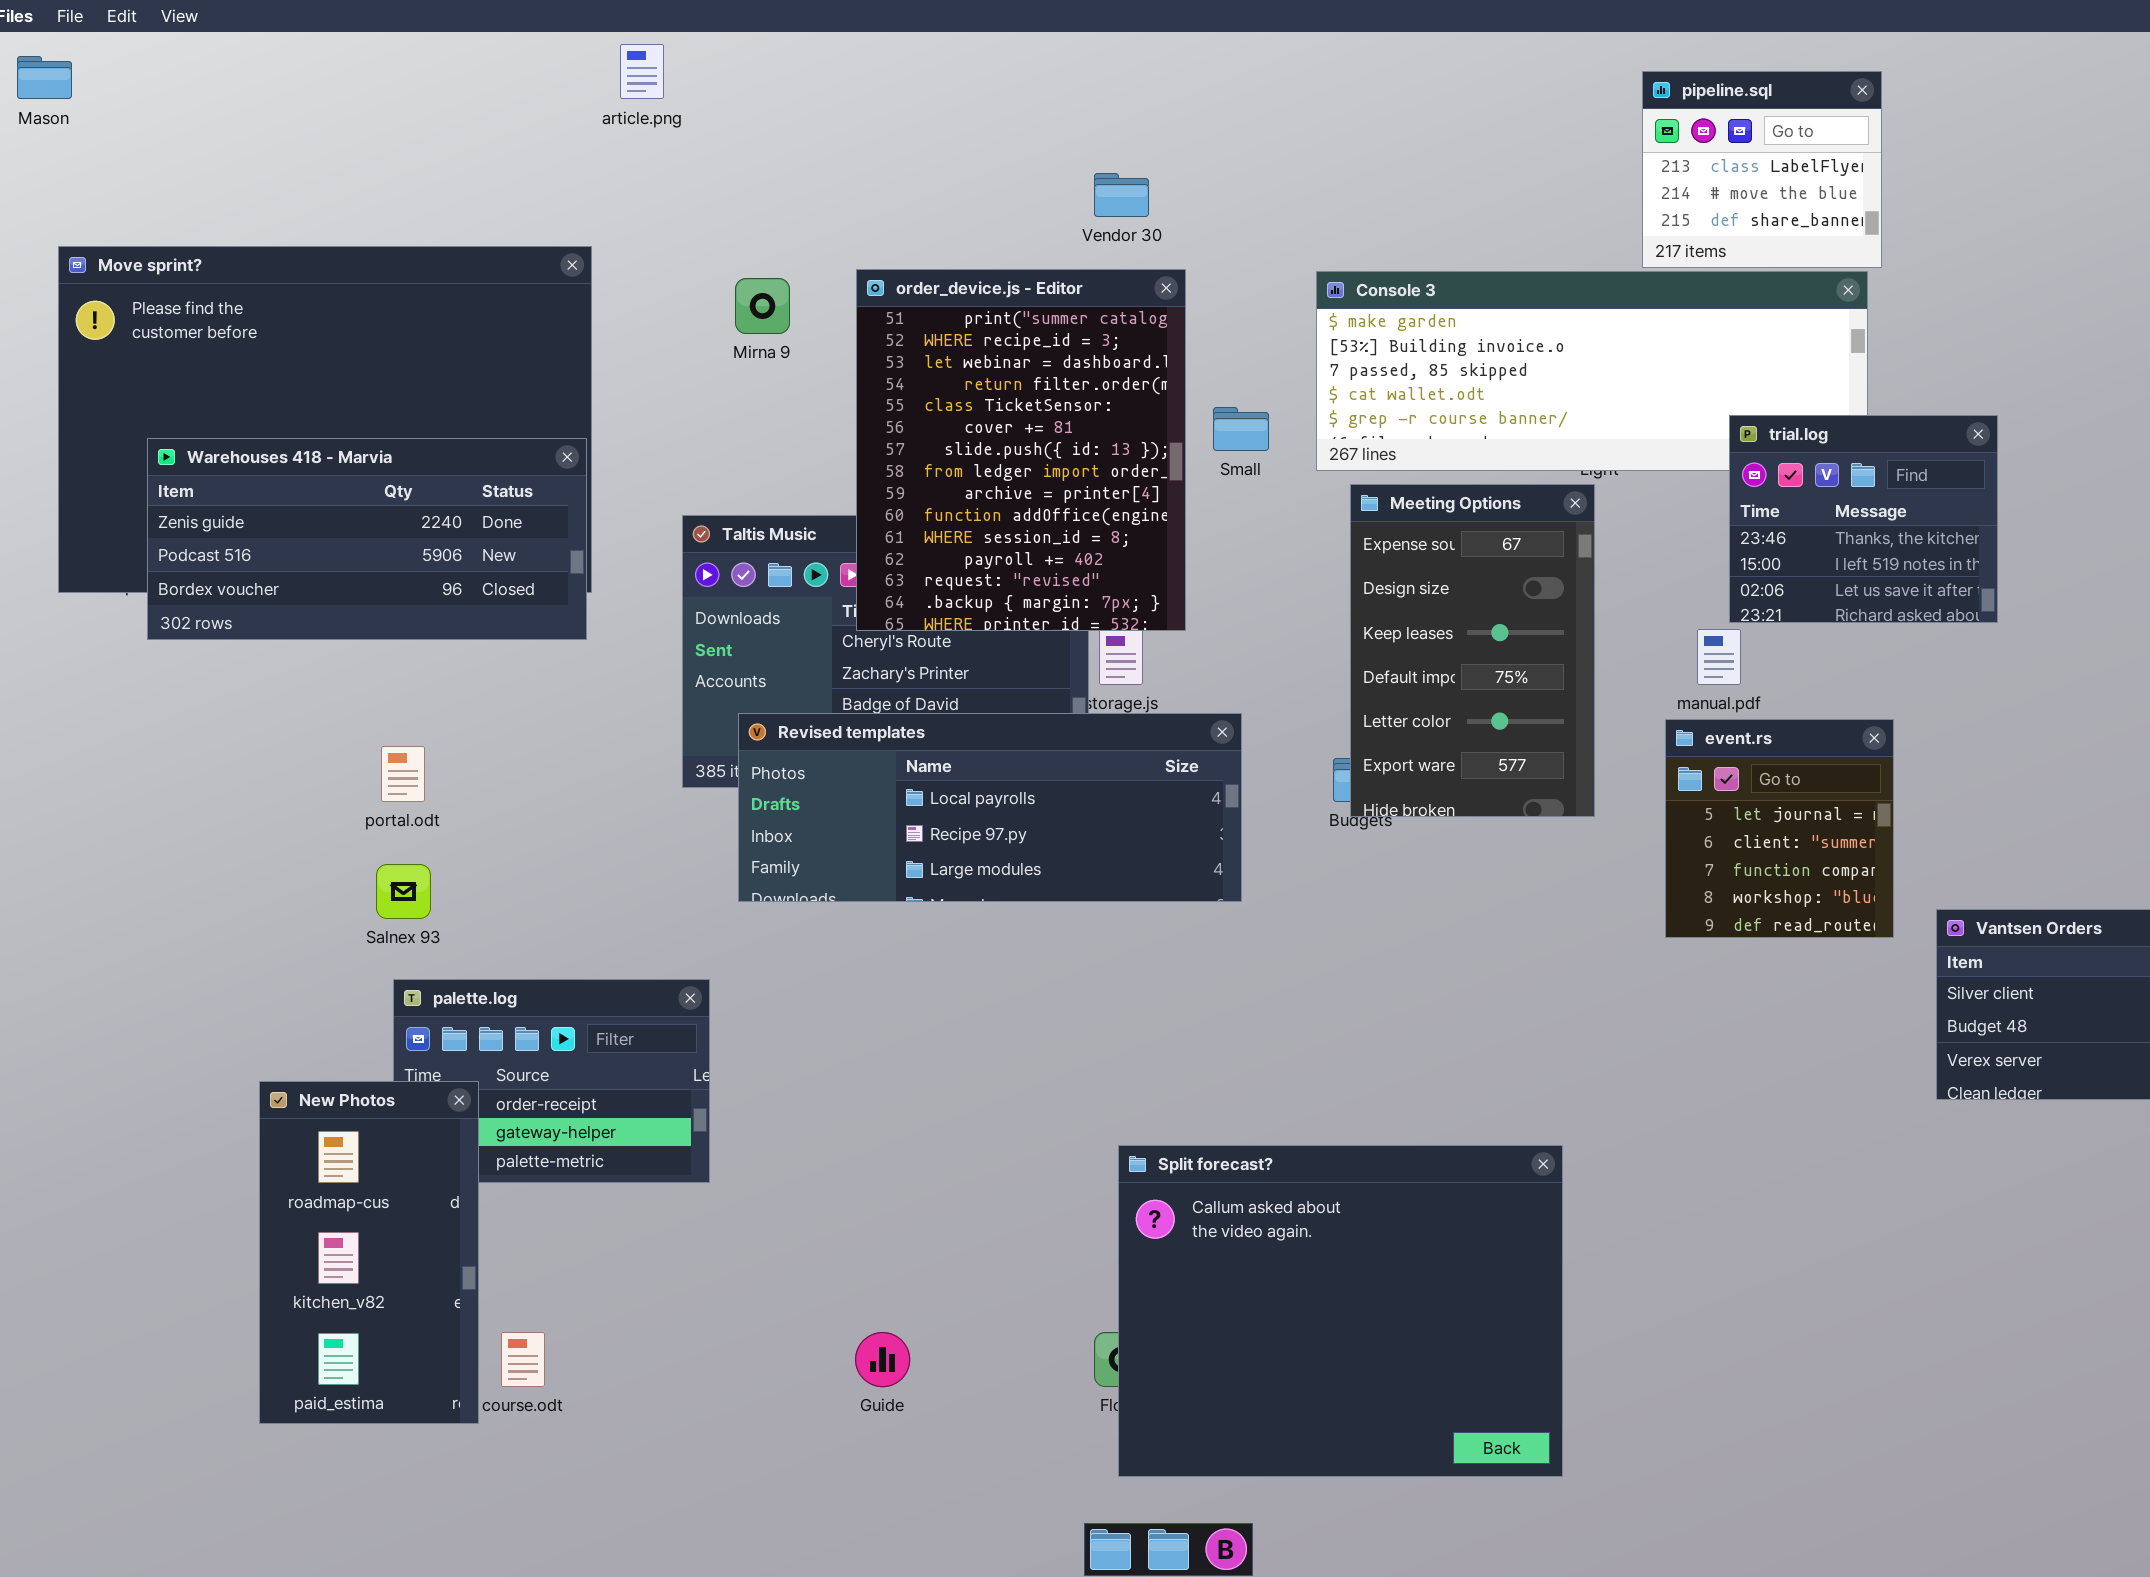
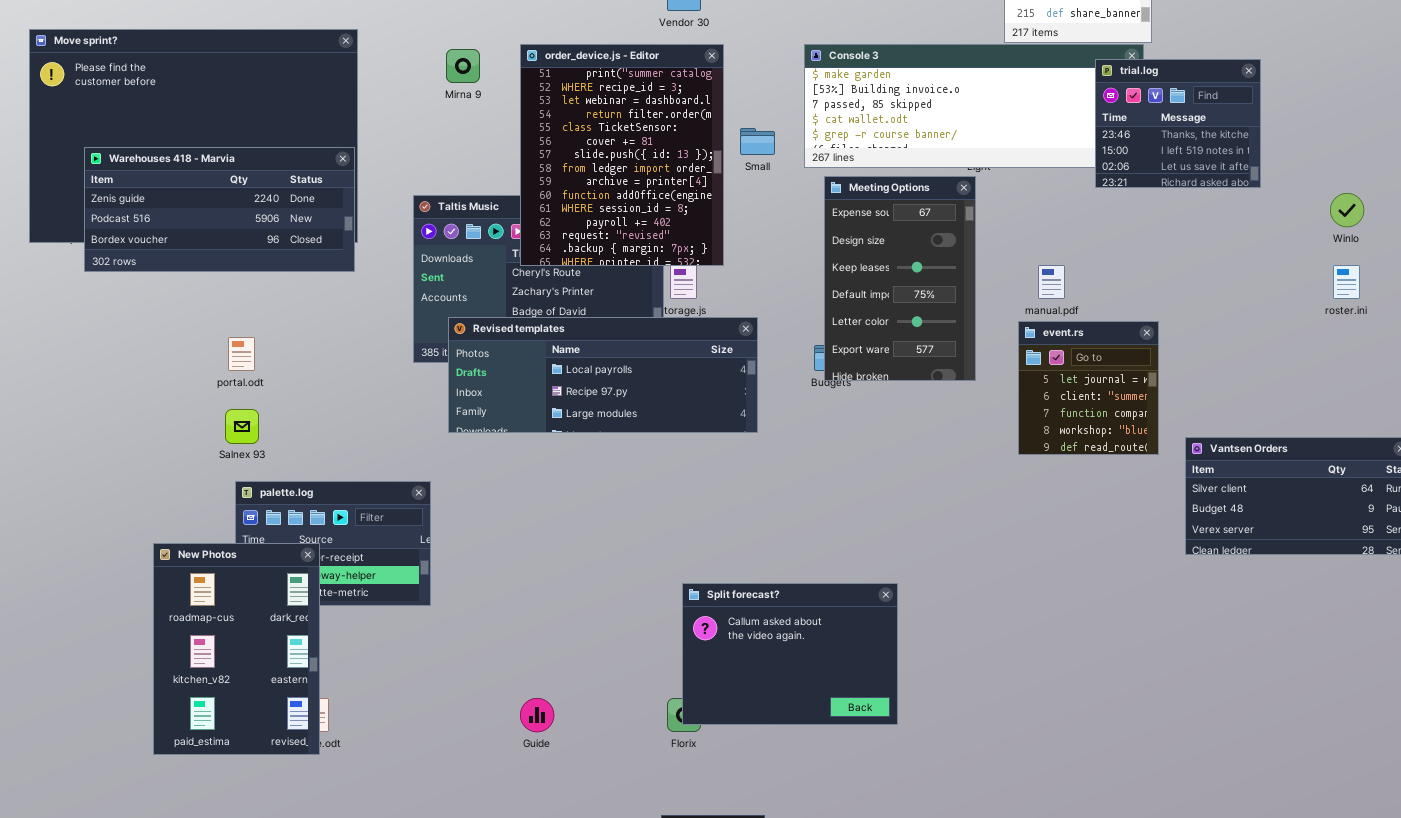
trial.log: [1729,415,1998,623] -> [1095,59,1261,188], moved
New Photos: [259,1081,479,1424] -> [153,543,320,755], resized
Split forecast?: [1118,1145,1563,1477] -> [682,583,898,725], resized

